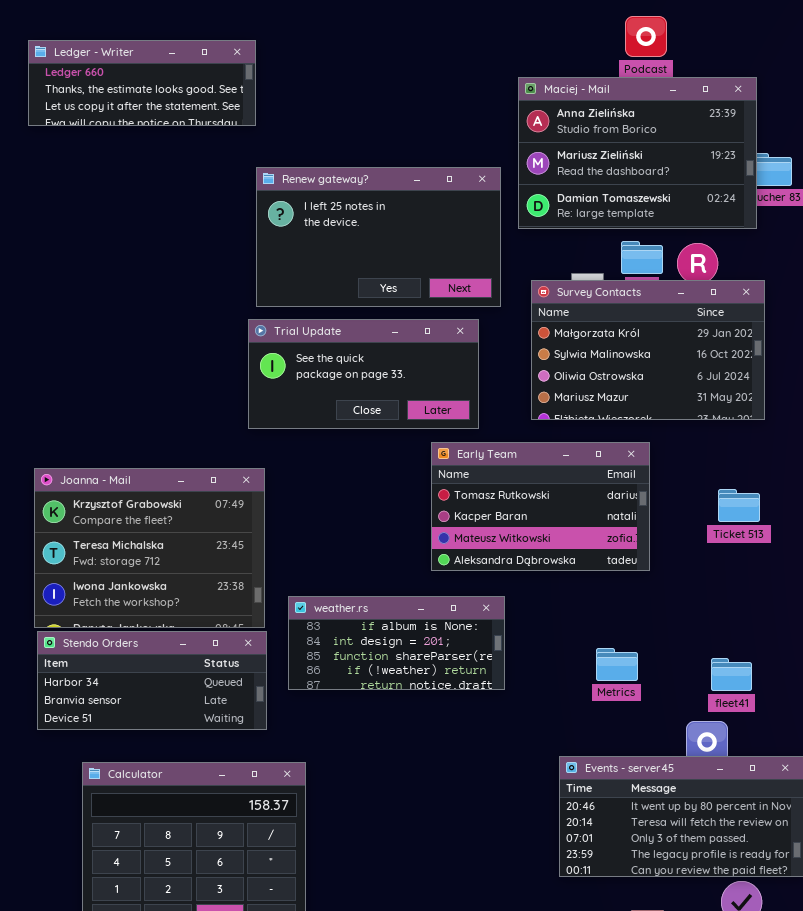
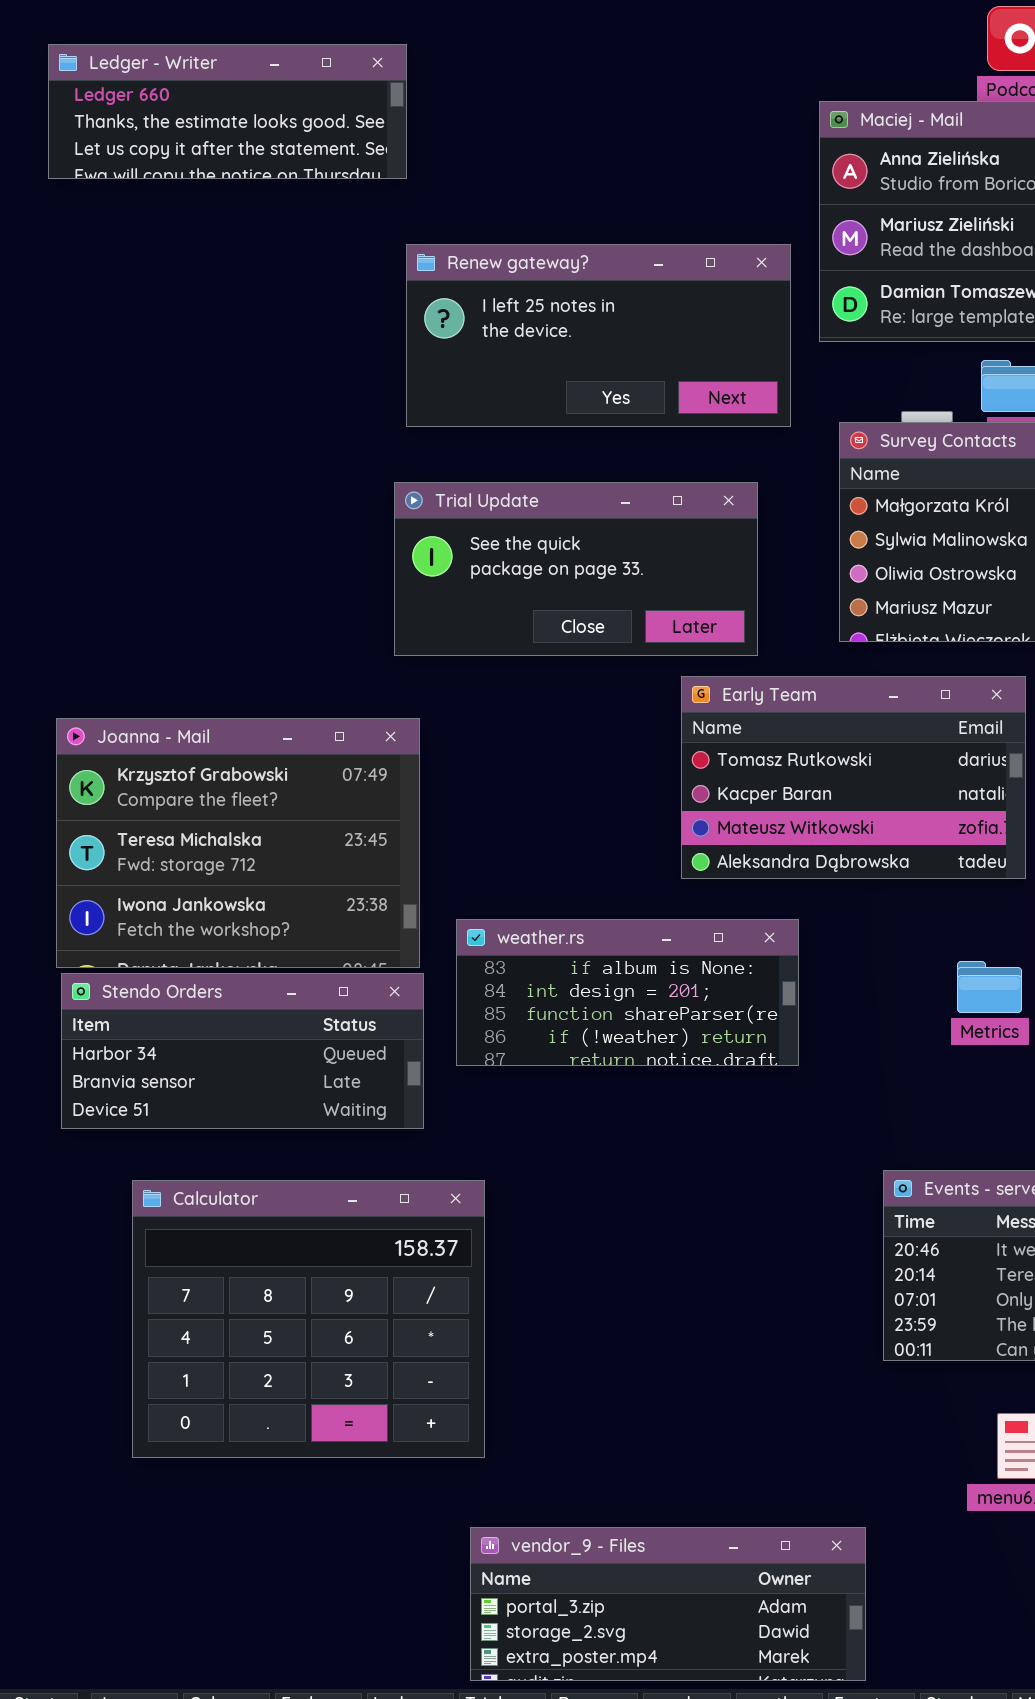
Renew gateway?: [256,167,501,307] -> [406,244,791,427], resized
Metrics: [596,648,638,681] -> [957,961,1022,1013], moved

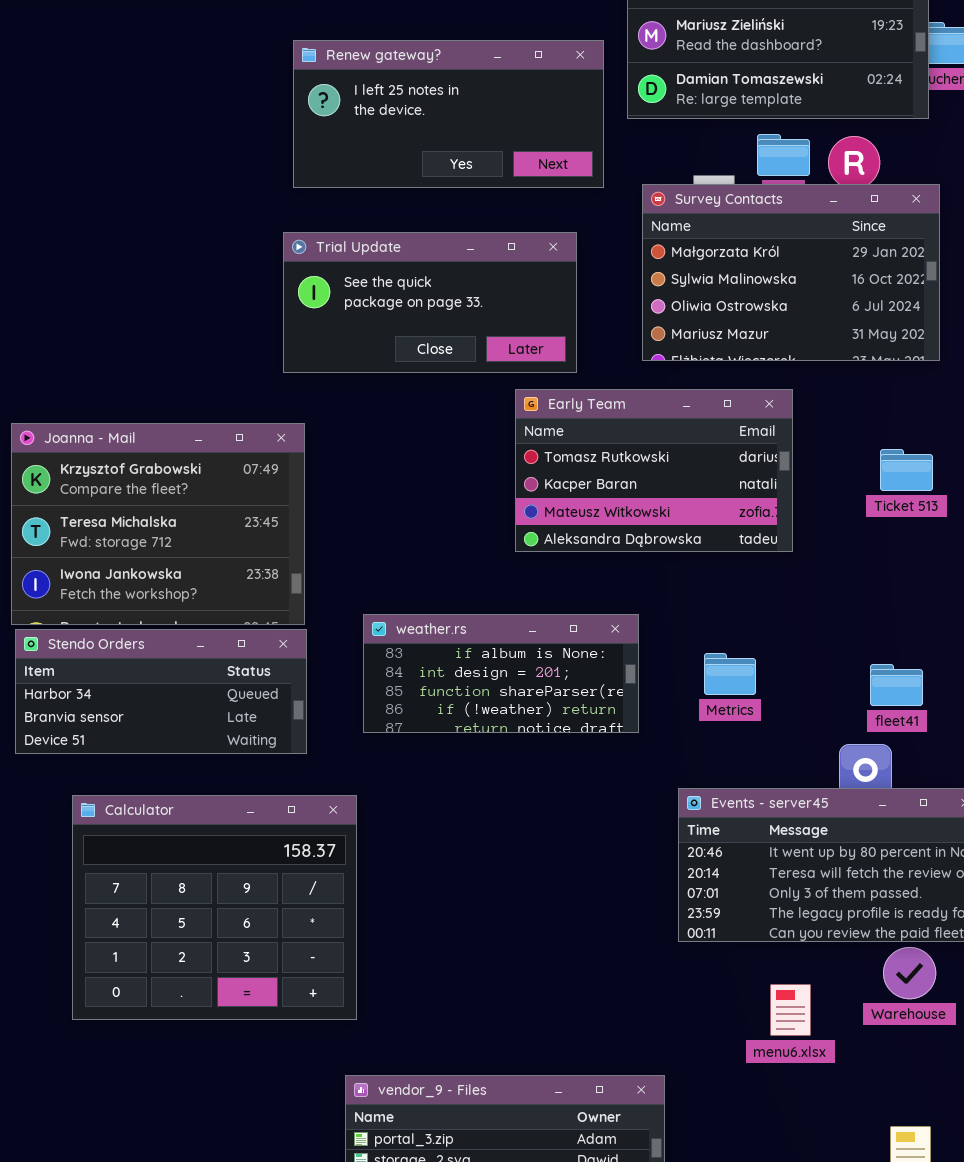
weather.rs: [456,919,799,1066] -> [363,614,639,733], moved
Metrics: [957,961,1022,1013] -> [704,653,756,695], moved

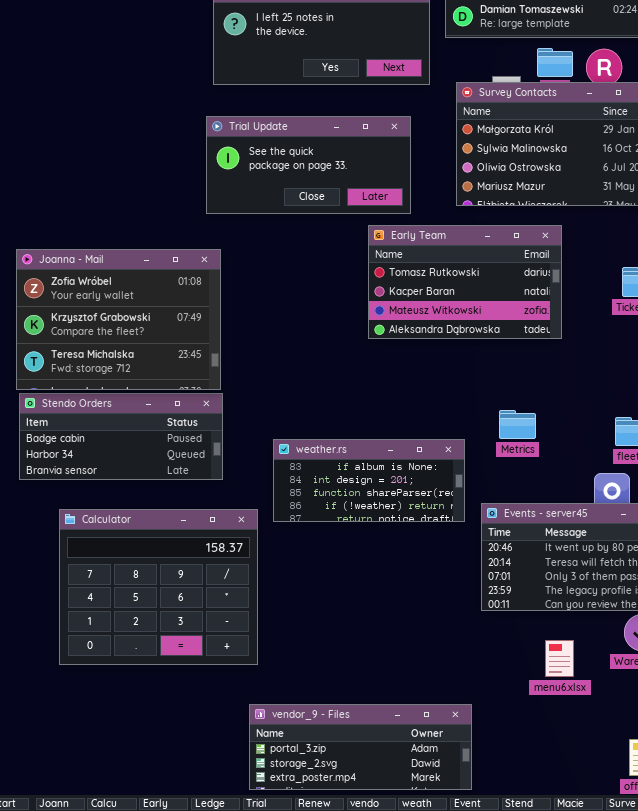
Joanna - Mail: [11,423,305,625] -> [16,249,221,390], scrolled up 1 row
weather.rs: [363,614,639,733] -> [273,439,465,522], moved
Stendo Orders: [15,629,307,754] -> [19,393,223,480], scrolled up 1 row

